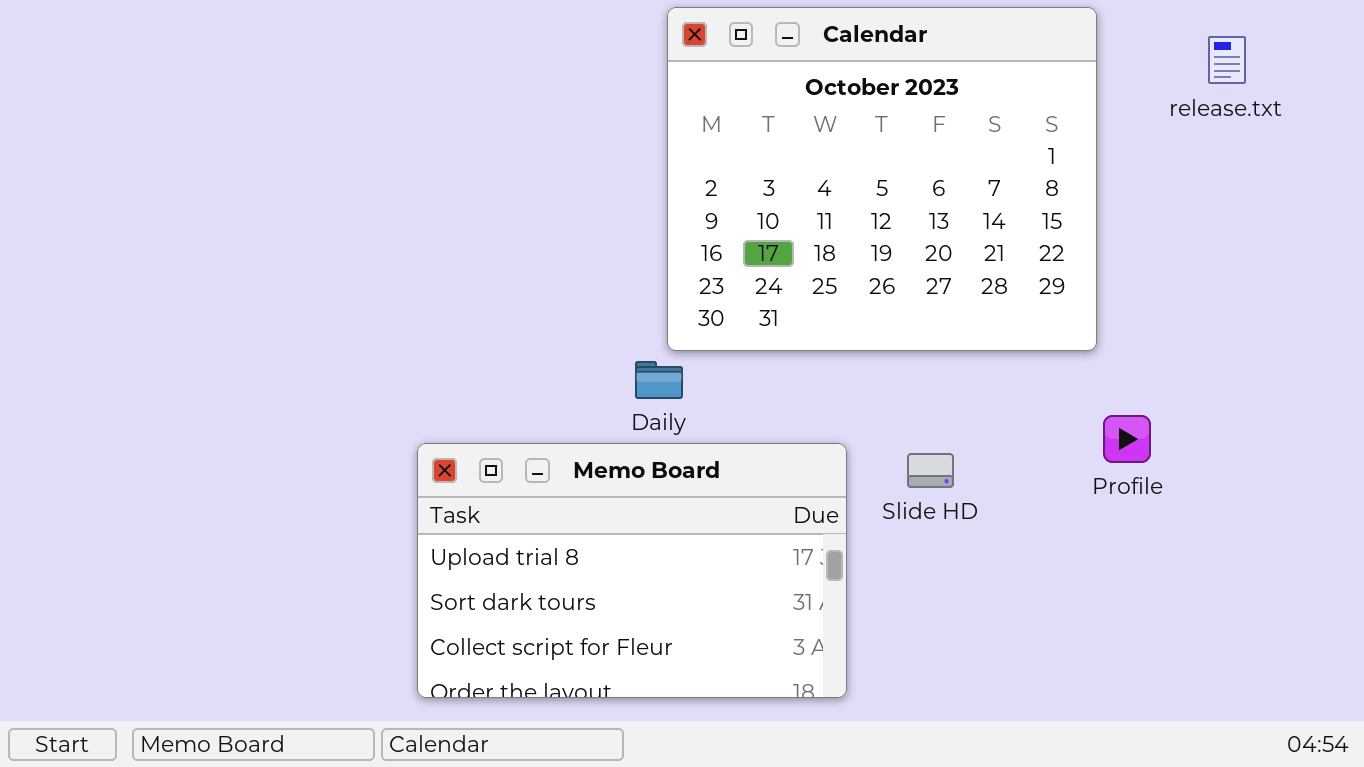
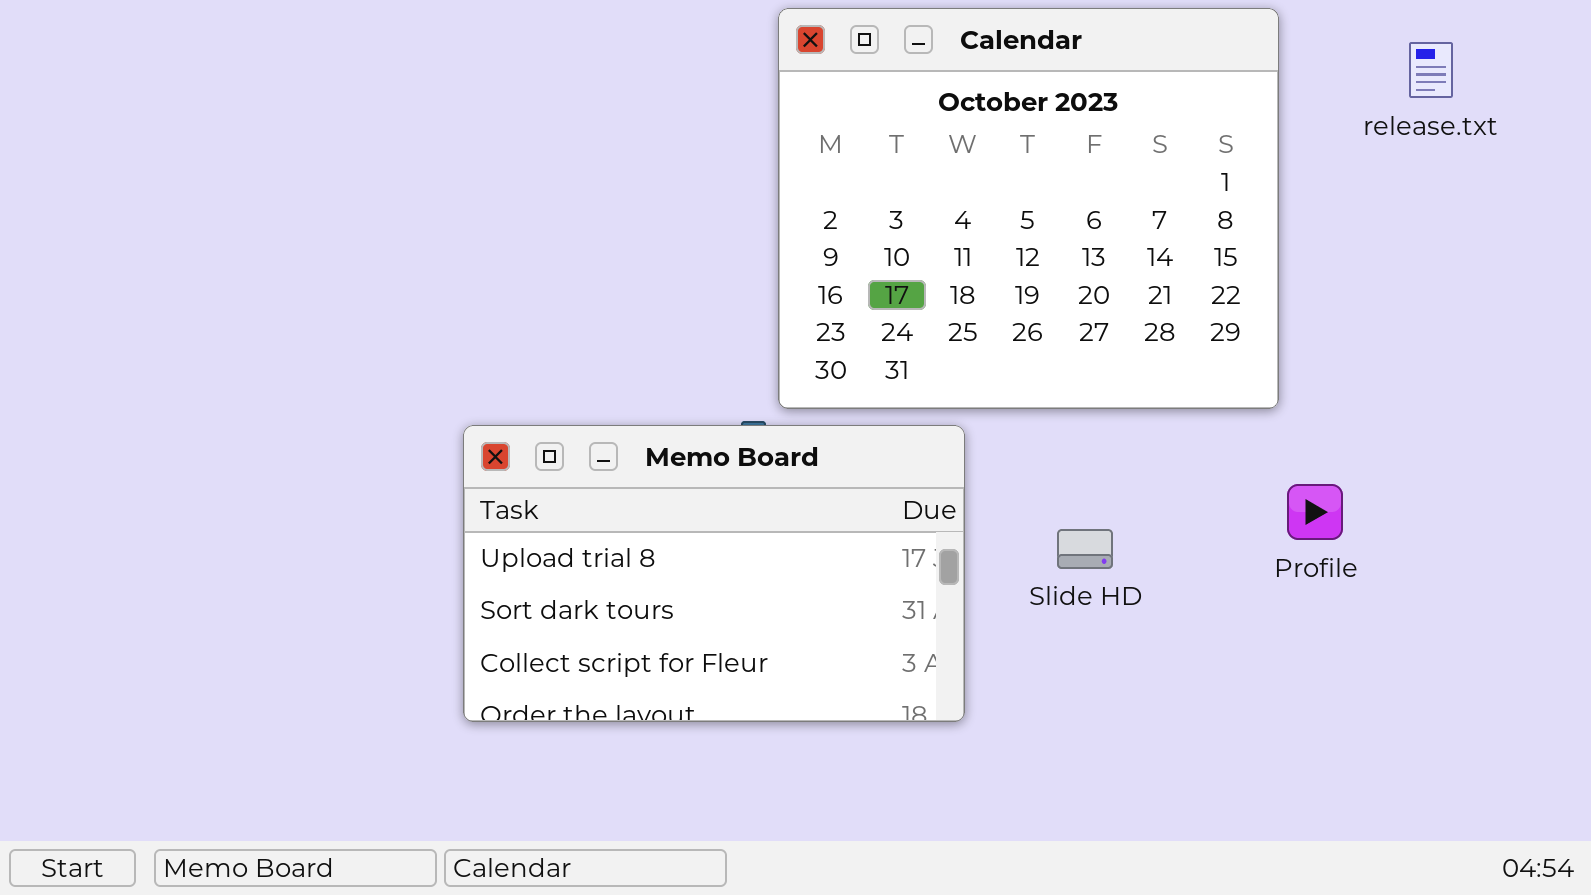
Memo Board: [417,443,847,698] -> [463,425,965,722], moved

